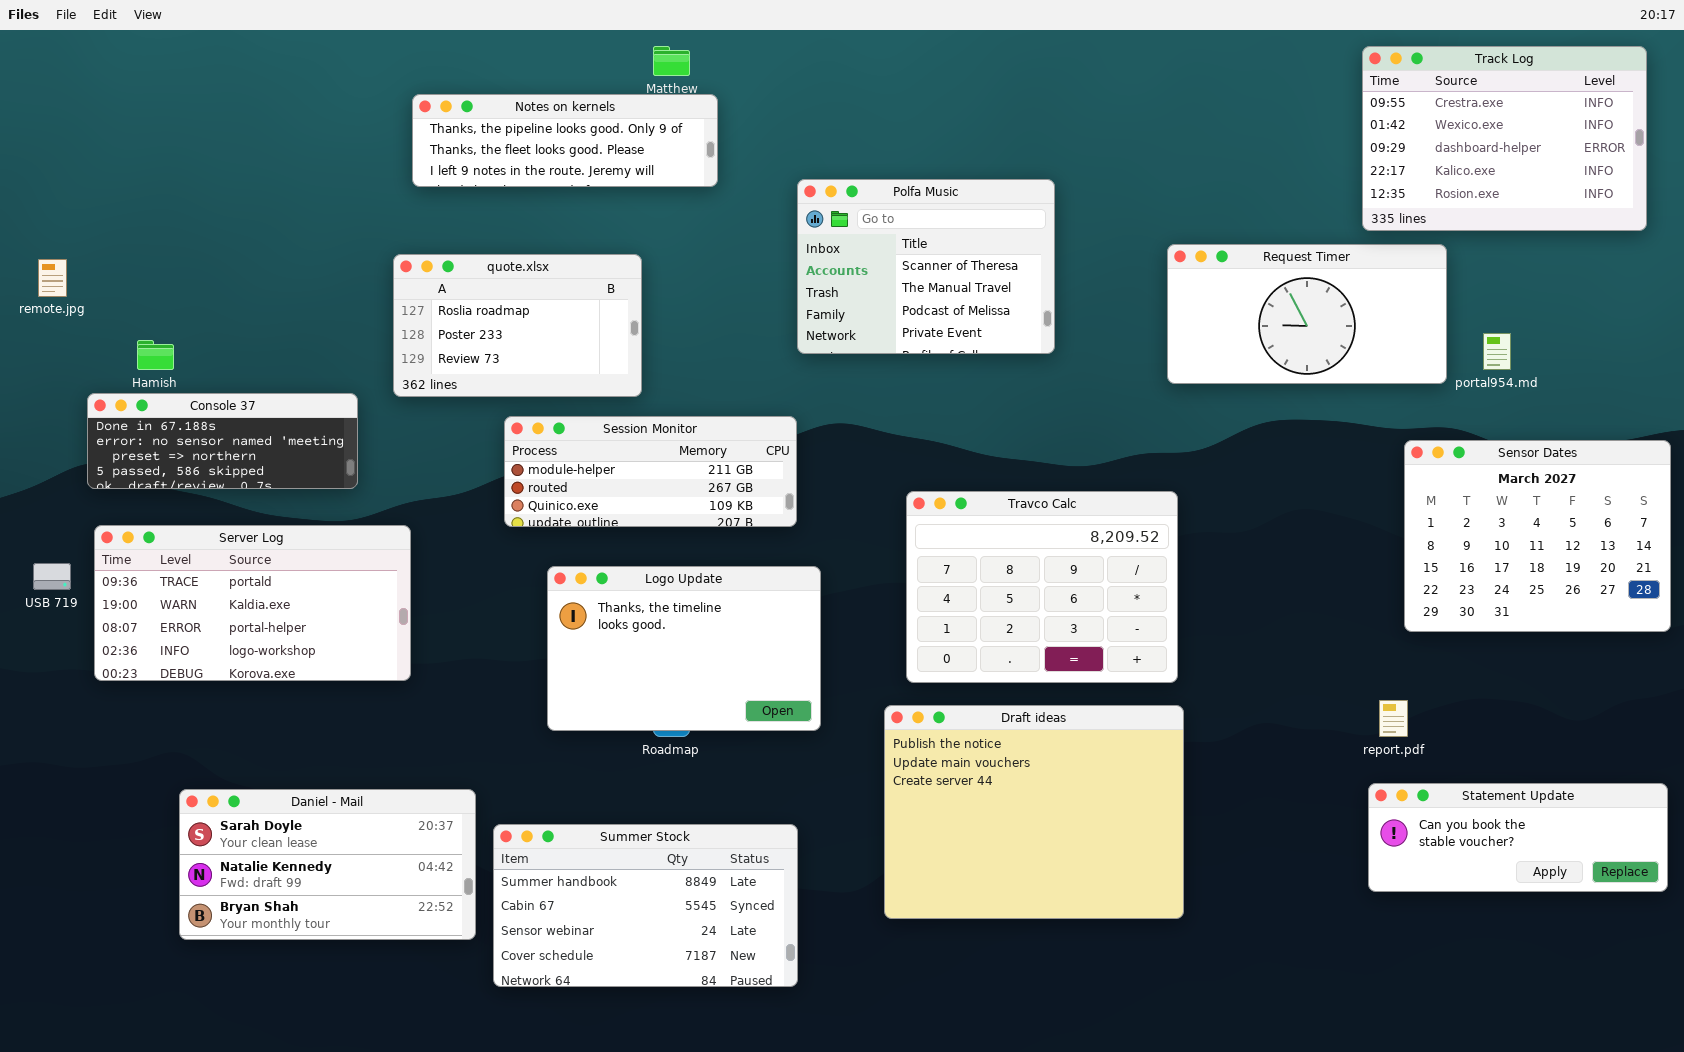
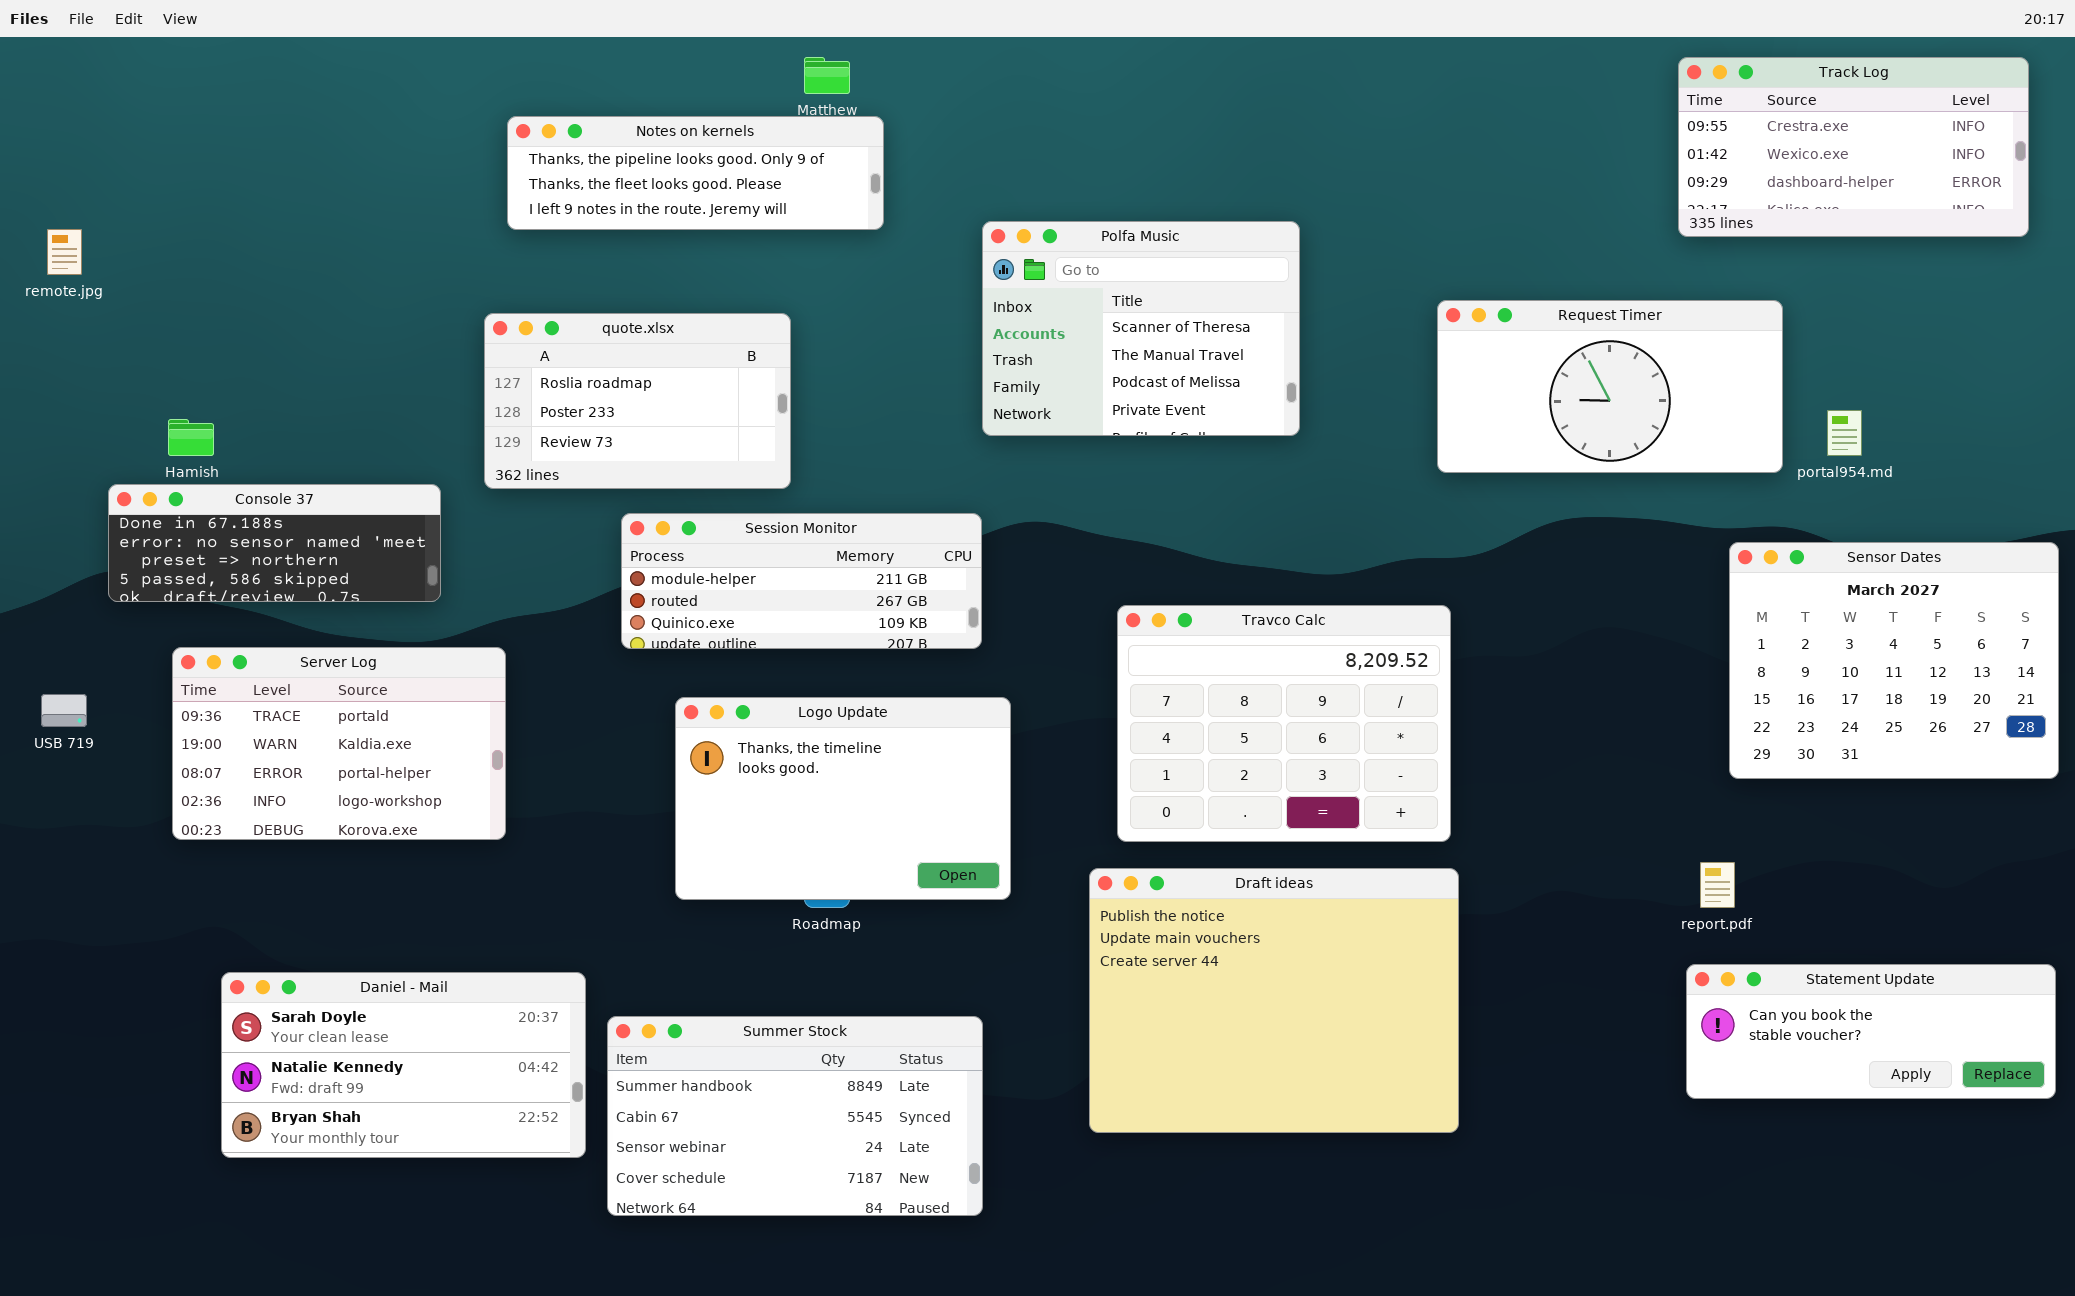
Track Log: [1362,46,1647,231] -> [1678,57,2029,237], resized
remote.jpg: [38,259,67,297] -> [47,229,82,275], moved
Server Log: [94,525,411,681] -> [172,647,506,840], resized

